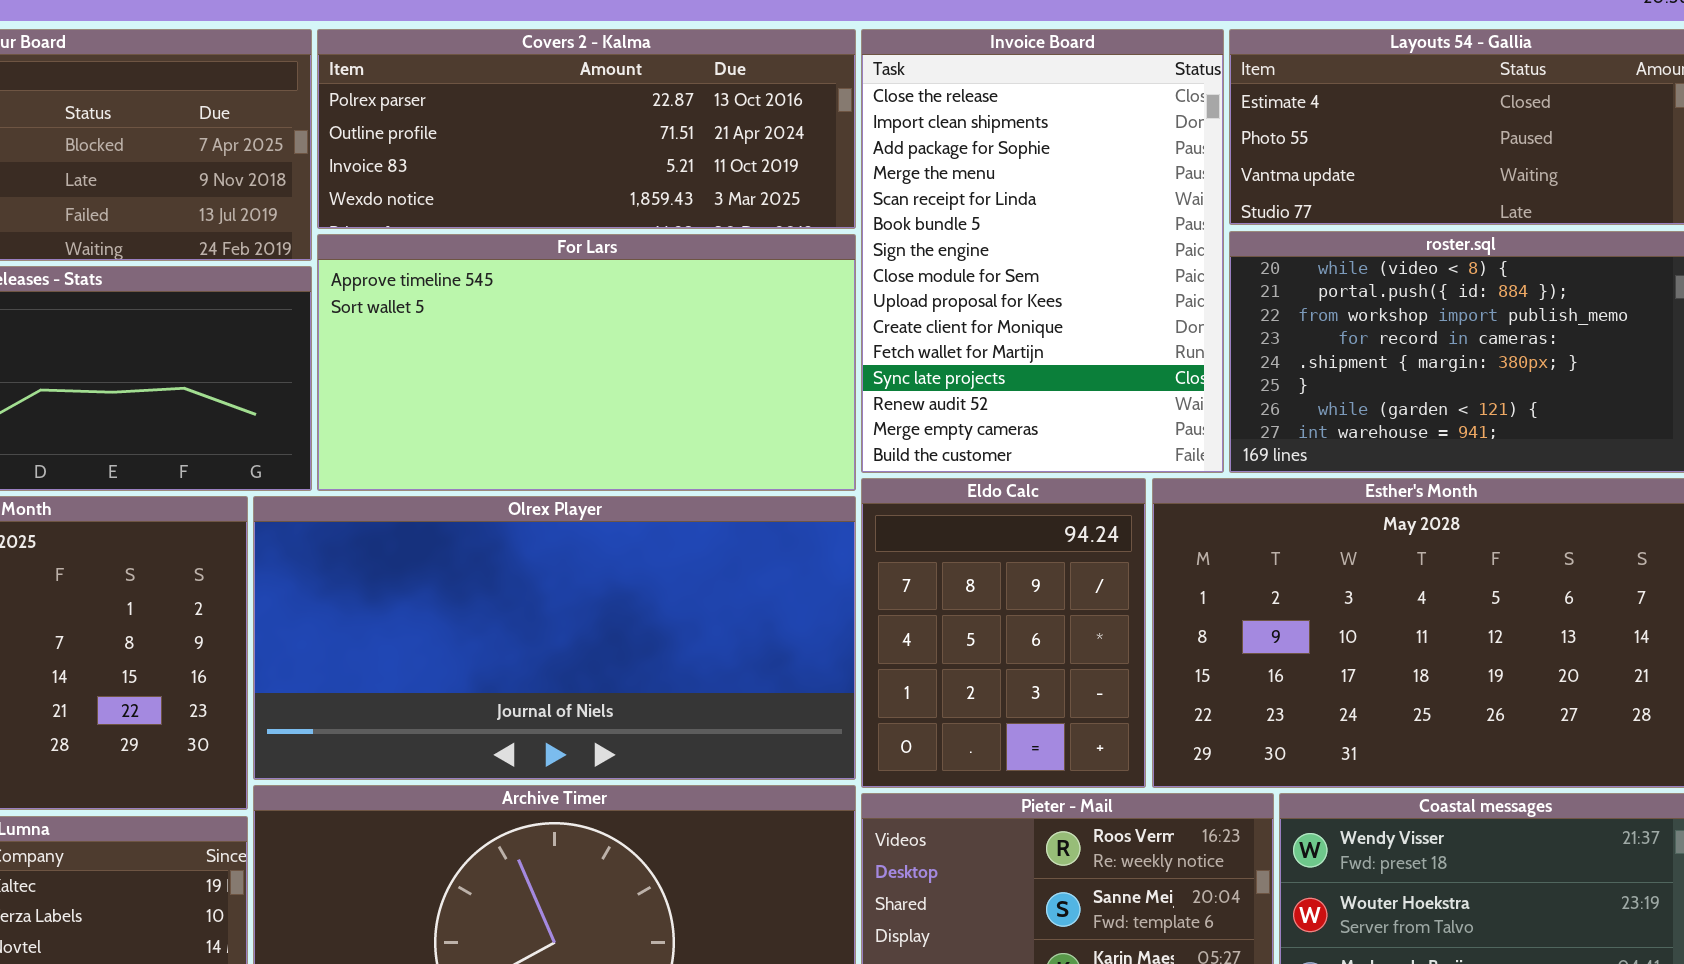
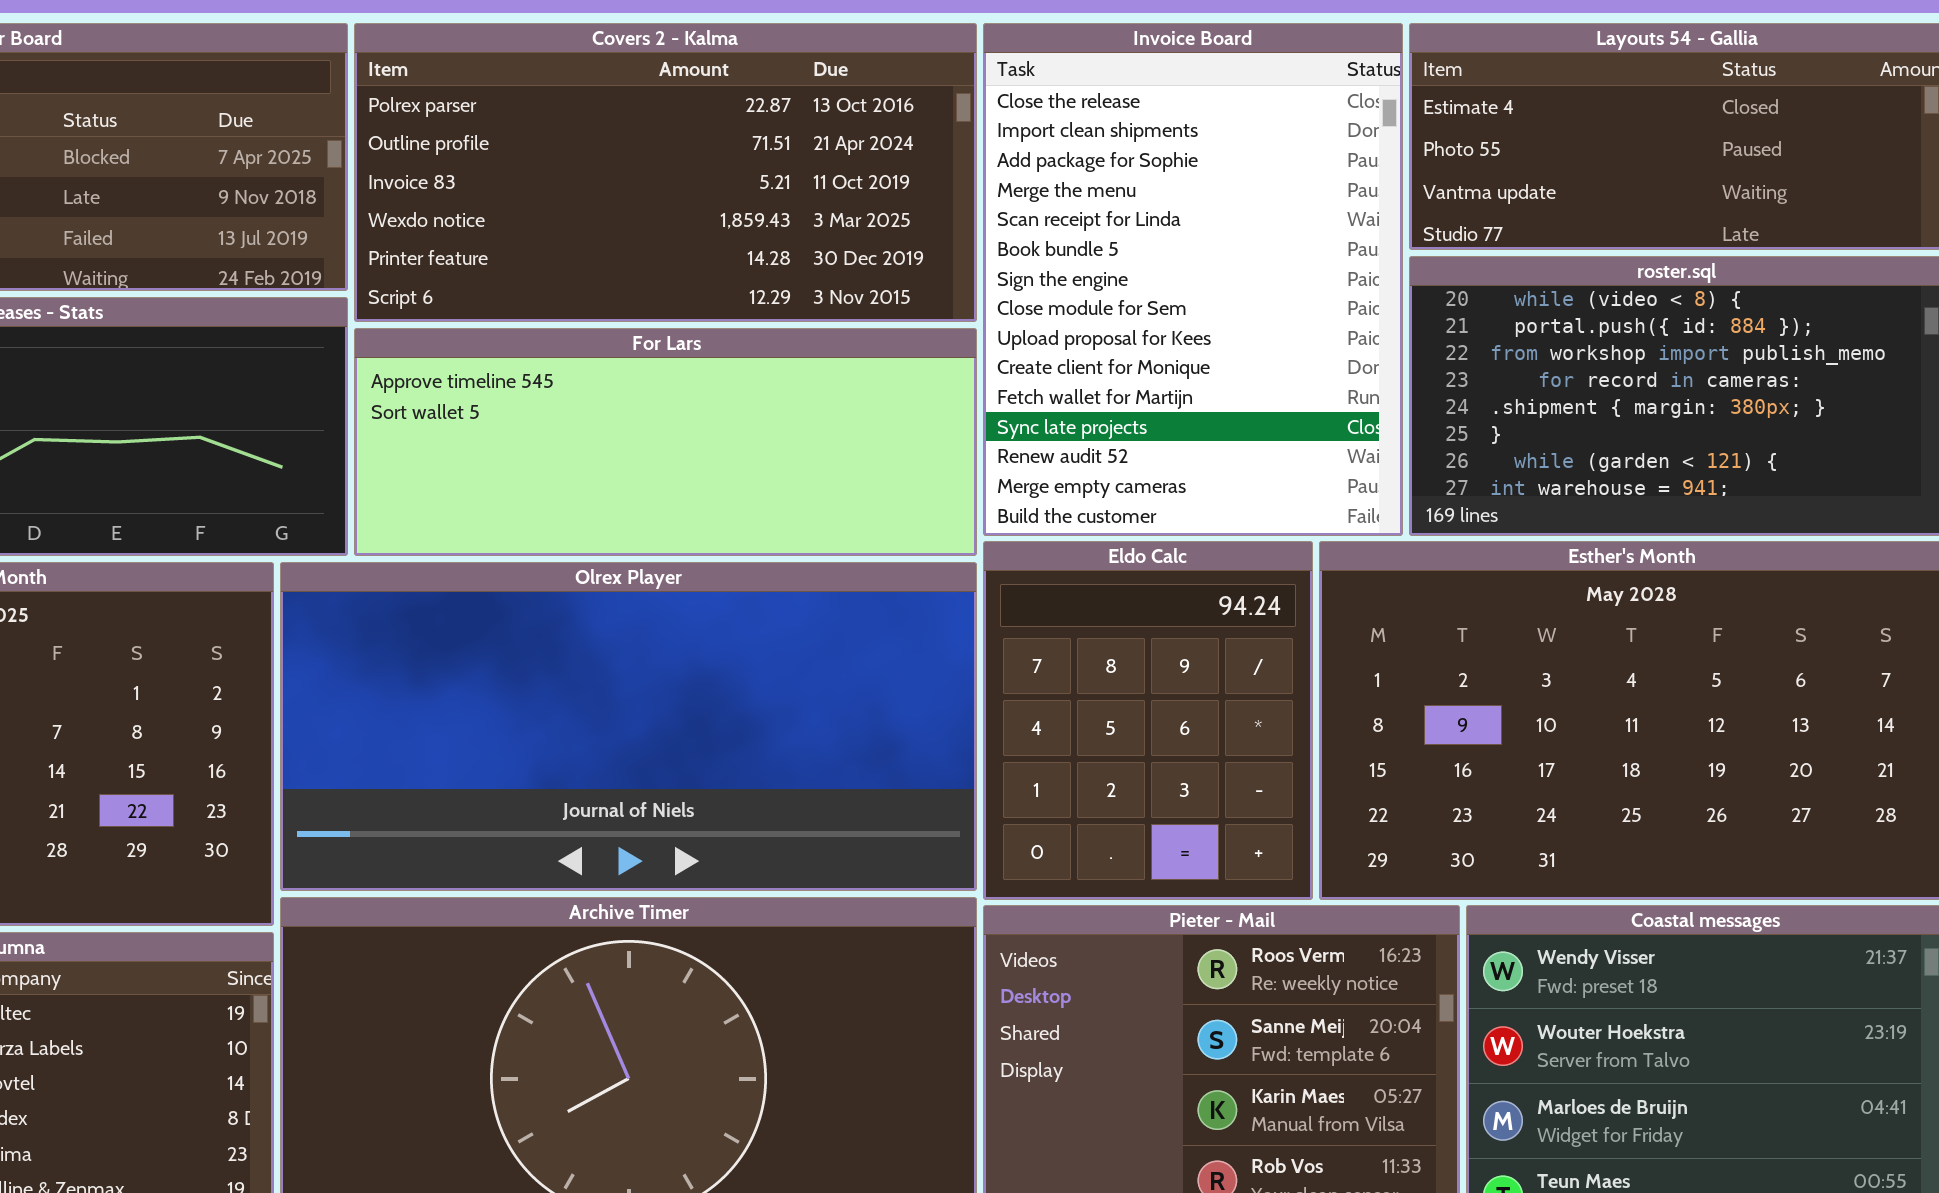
Covers 2 - Kalma: [317,29,856,229] -> [354,23,977,322], resized
For Lars: [317,234,856,491] -> [354,328,977,556], resized

